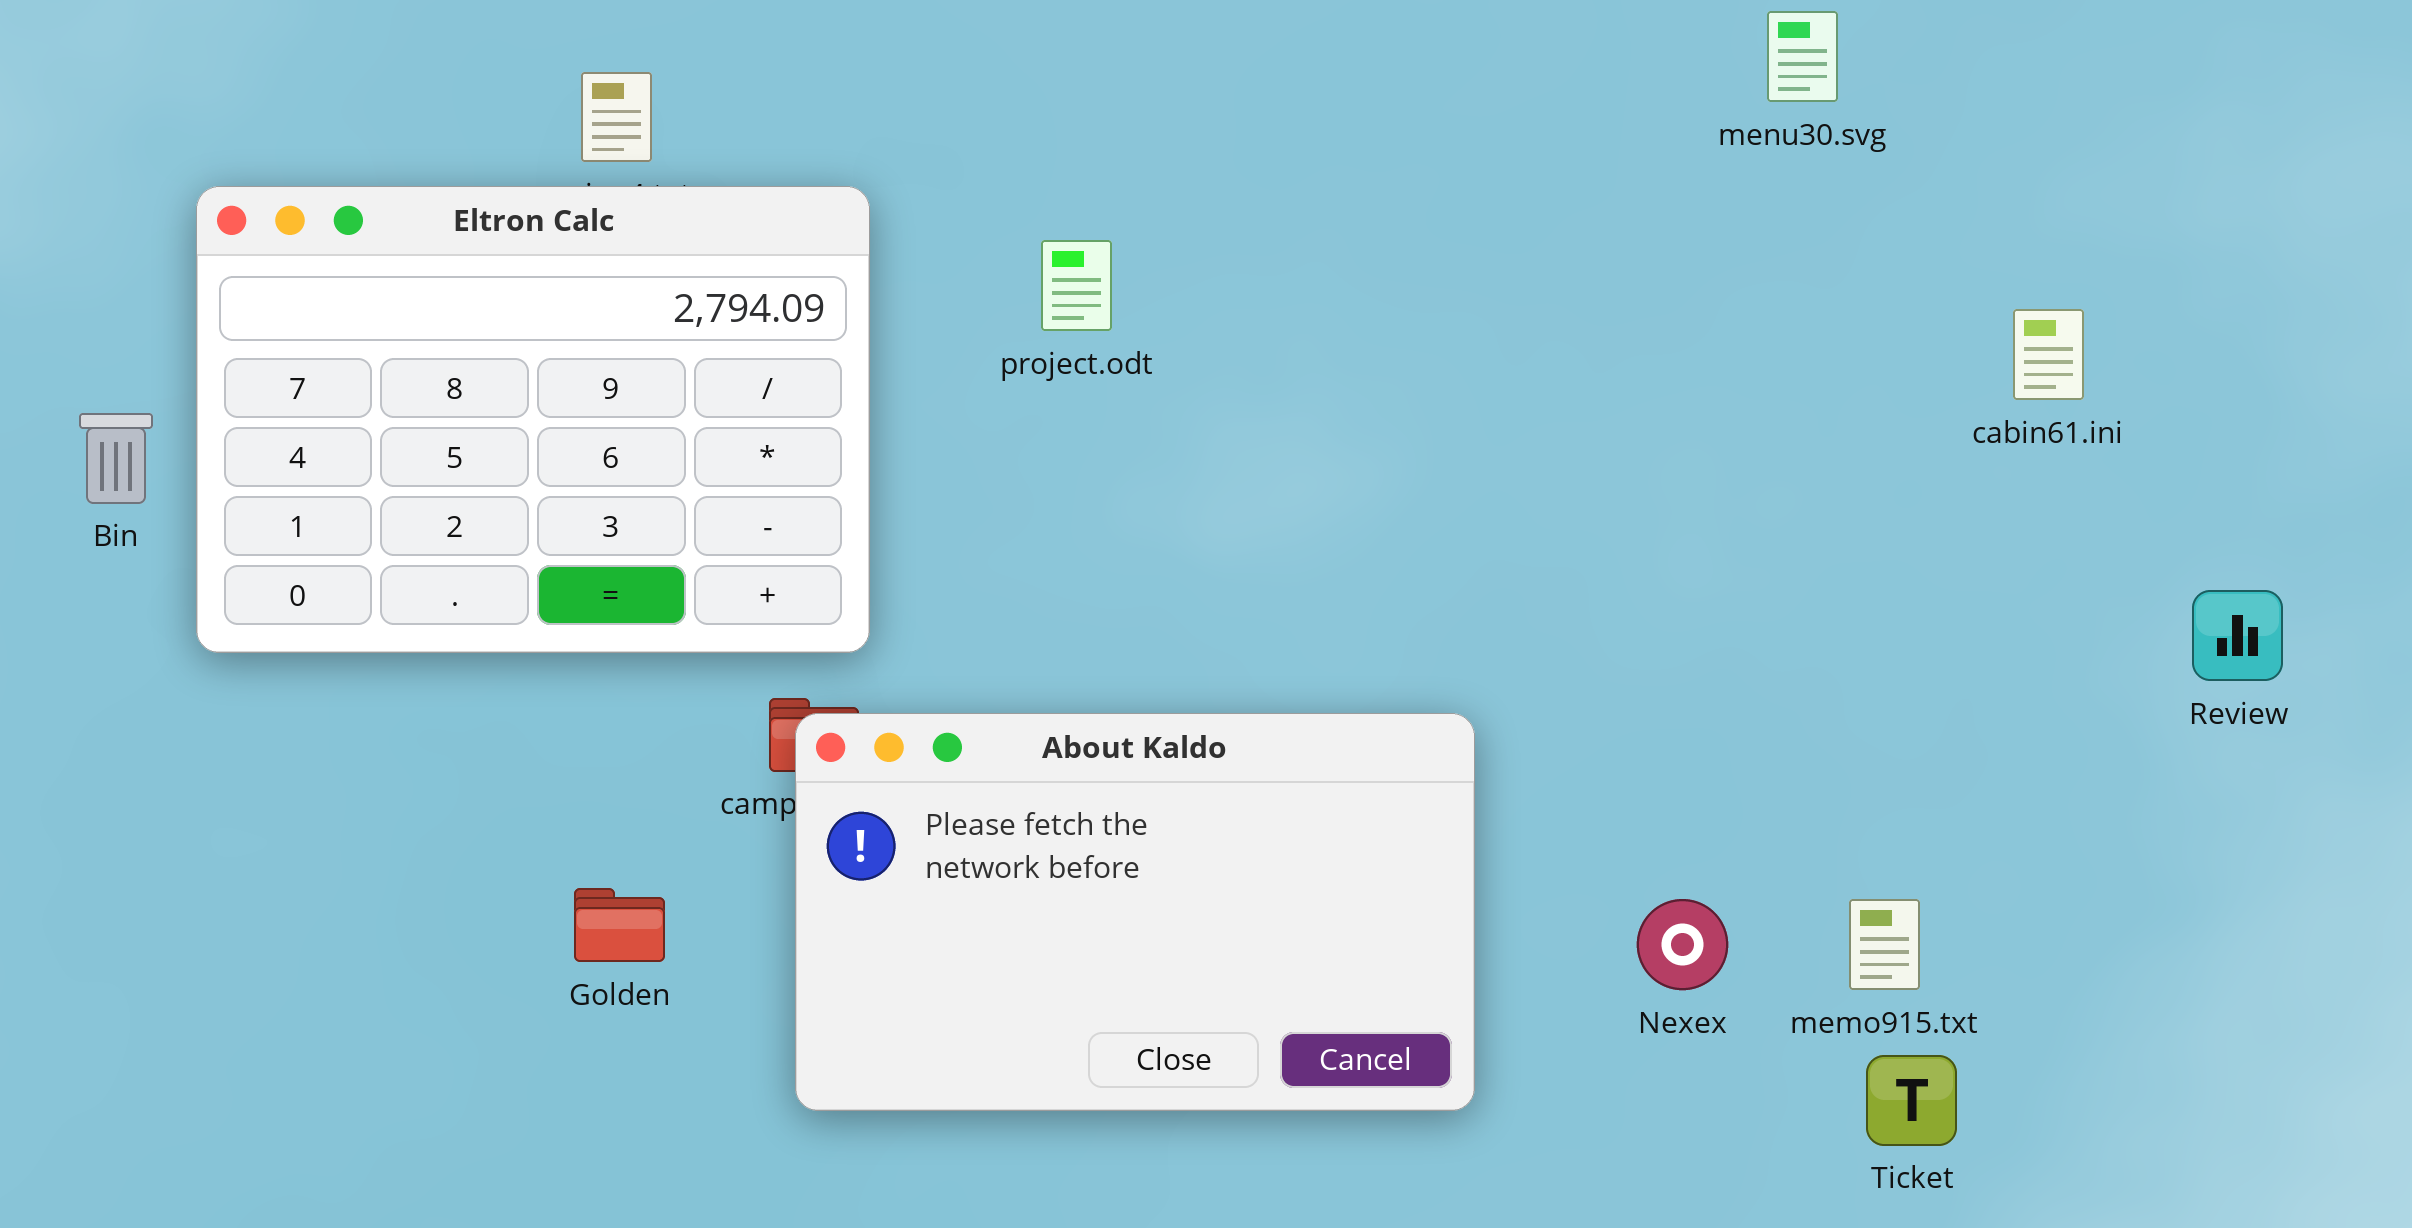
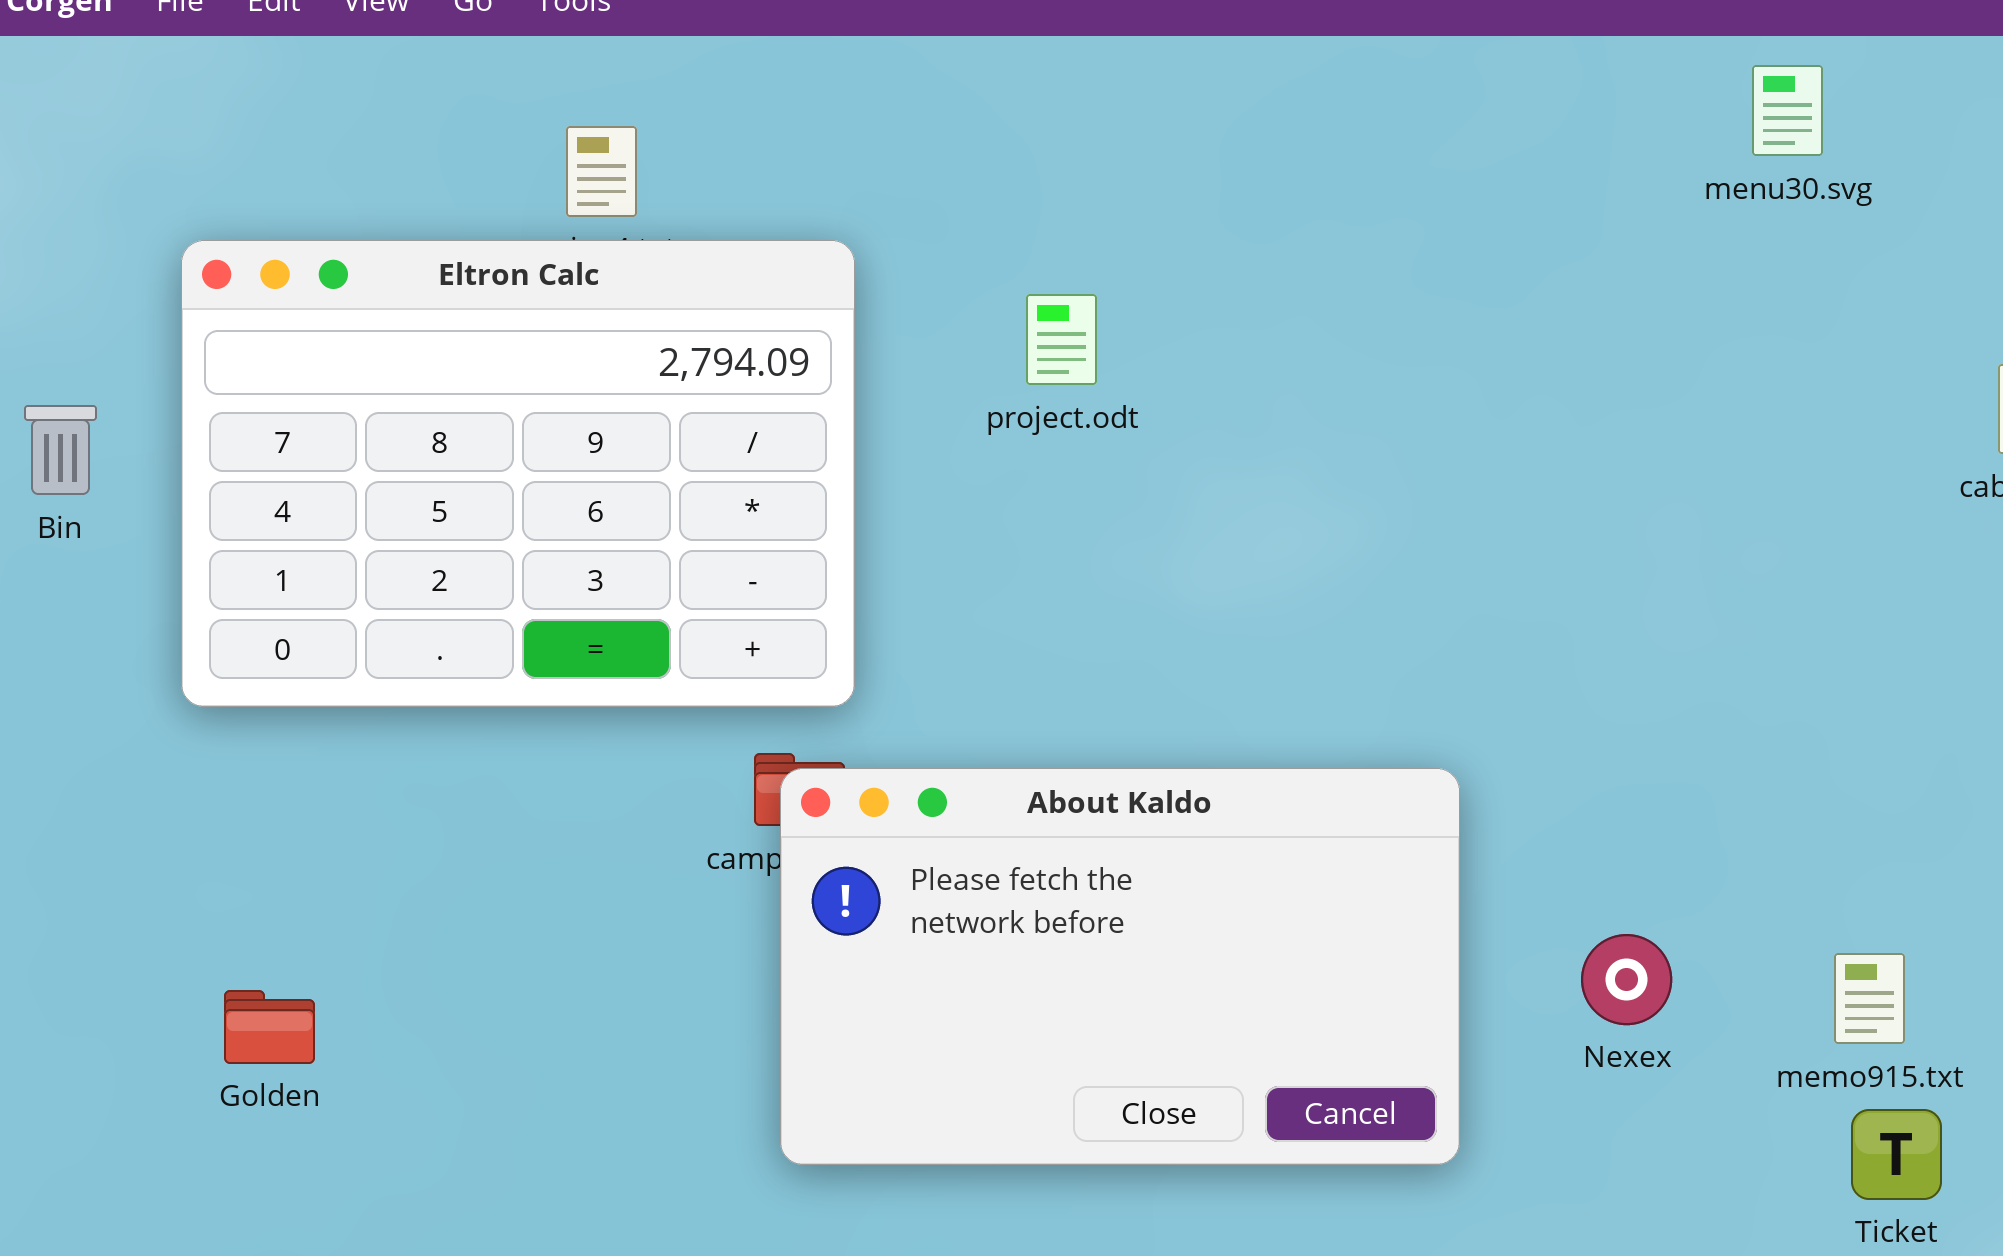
Bin: [79,413,153,504] -> [24,405,97,495], moved
Golden: [574,888,665,962] -> [224,990,315,1064], moved
Nexex: [1637,899,1728,990] -> [1581,934,1672,1025], moved

